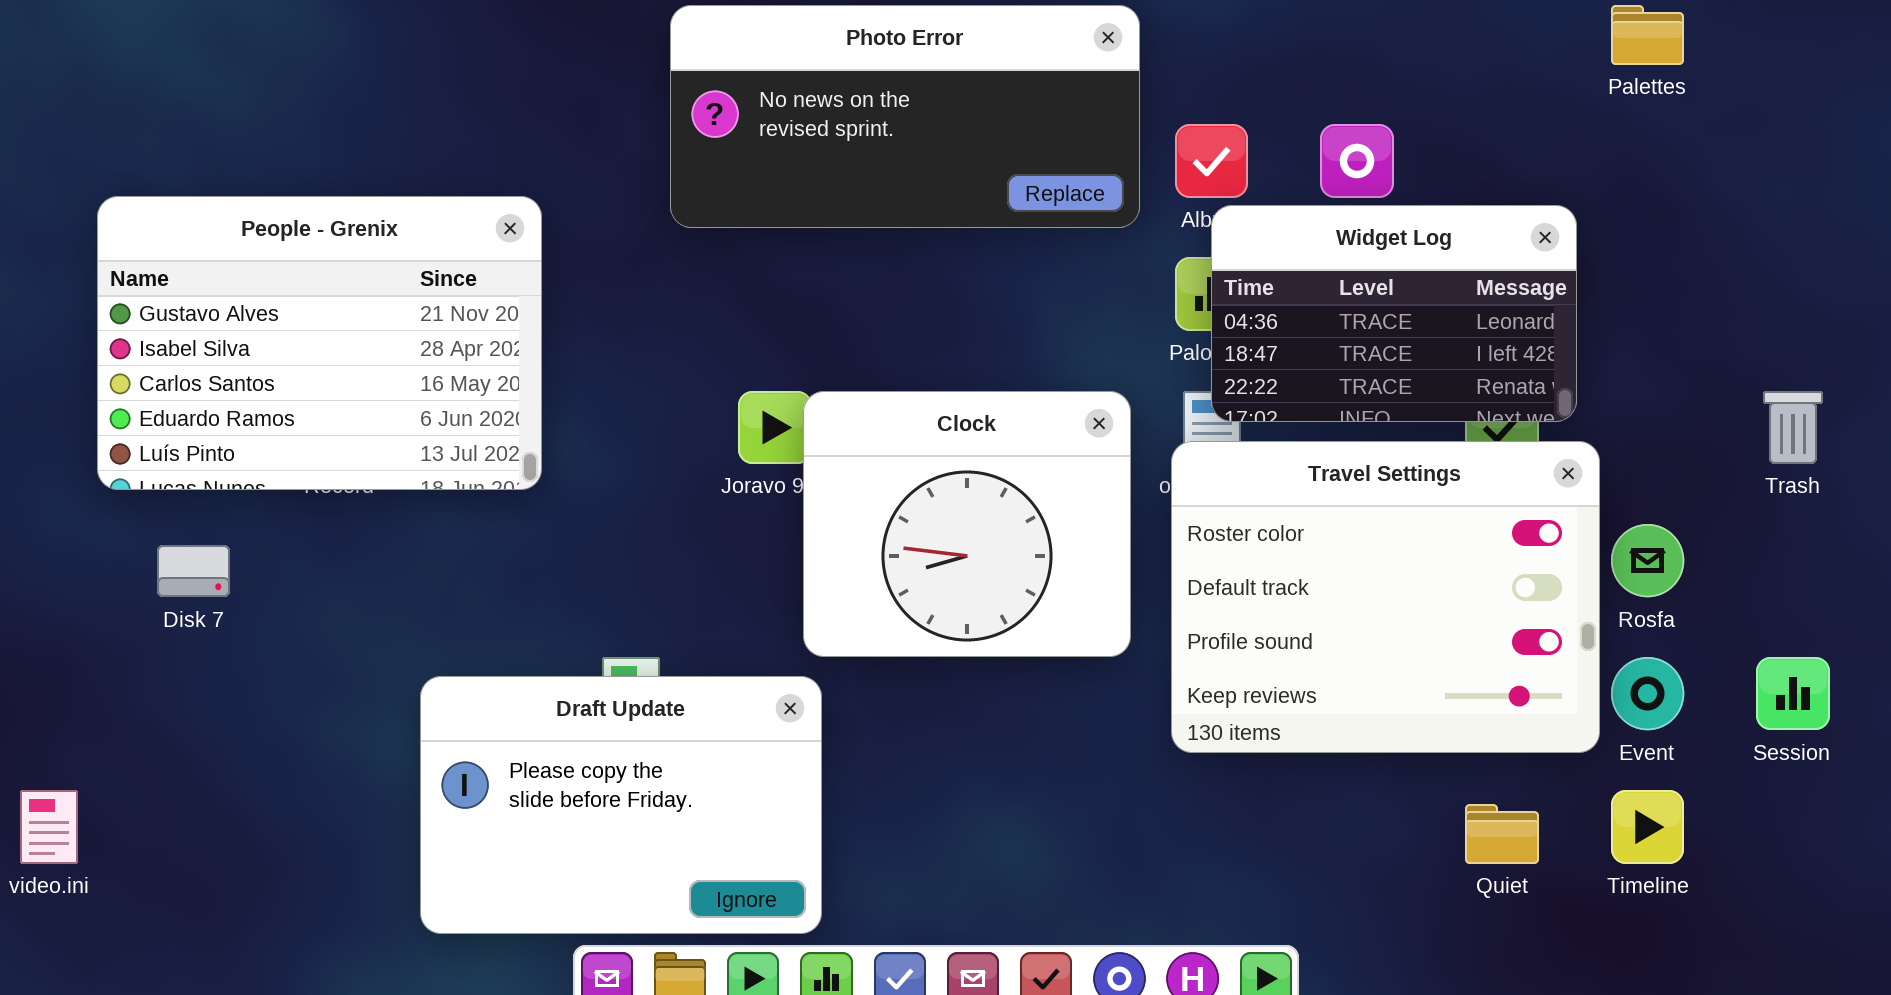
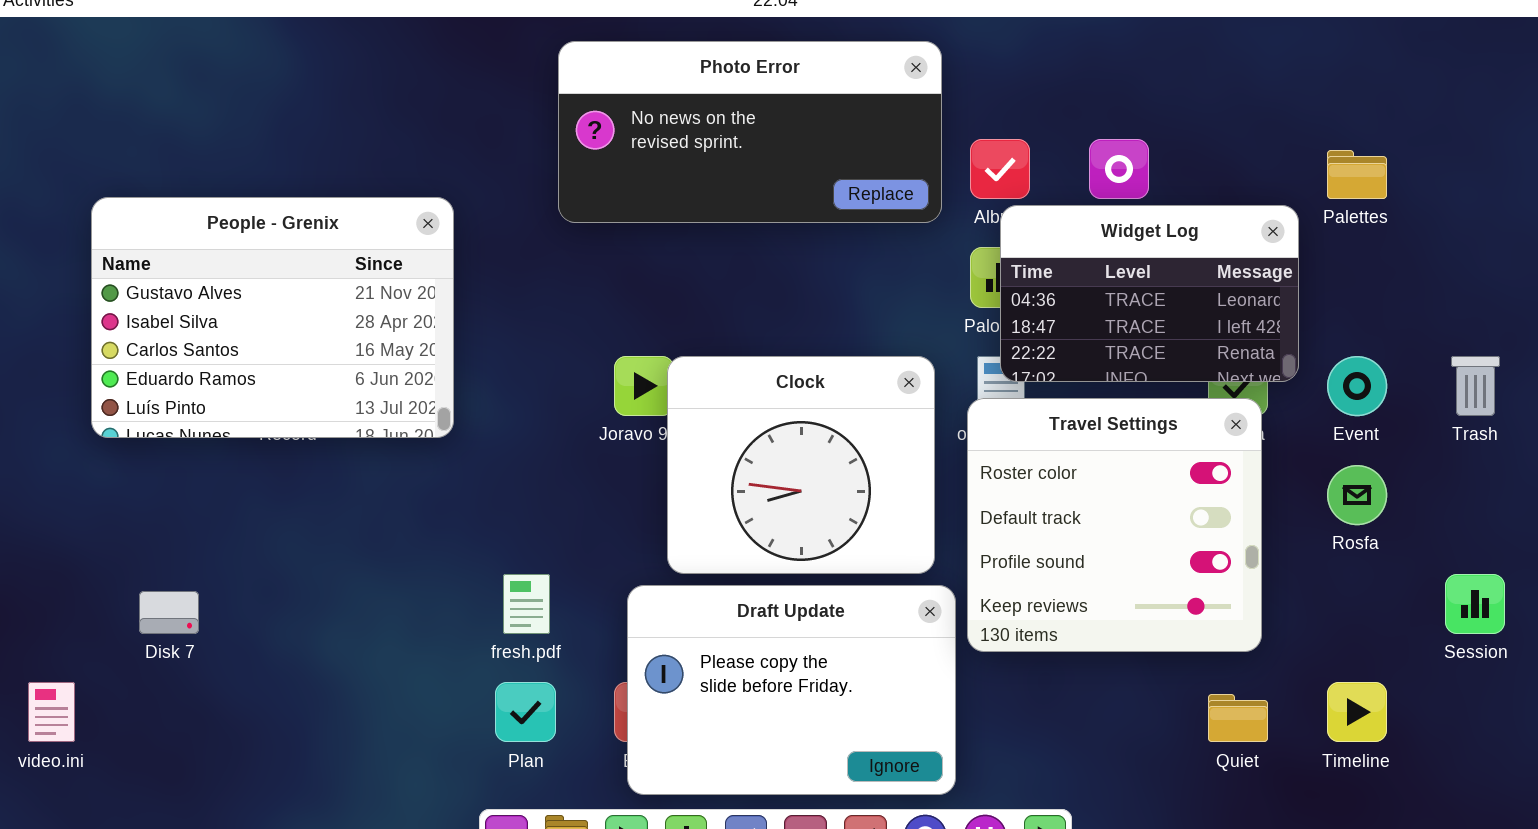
Palettes: [1611,5,1684,65] -> [1327,150,1387,199], moved
Travel Settings: [1171,441,1600,753] -> [967,398,1262,652], resized
Disk 7: [157,545,230,597] -> [139,591,199,634], moved
Event: [1611,657,1684,730] -> [1327,356,1387,416], moved
Draft Update: [420,676,822,934] -> [627,585,956,795], moved

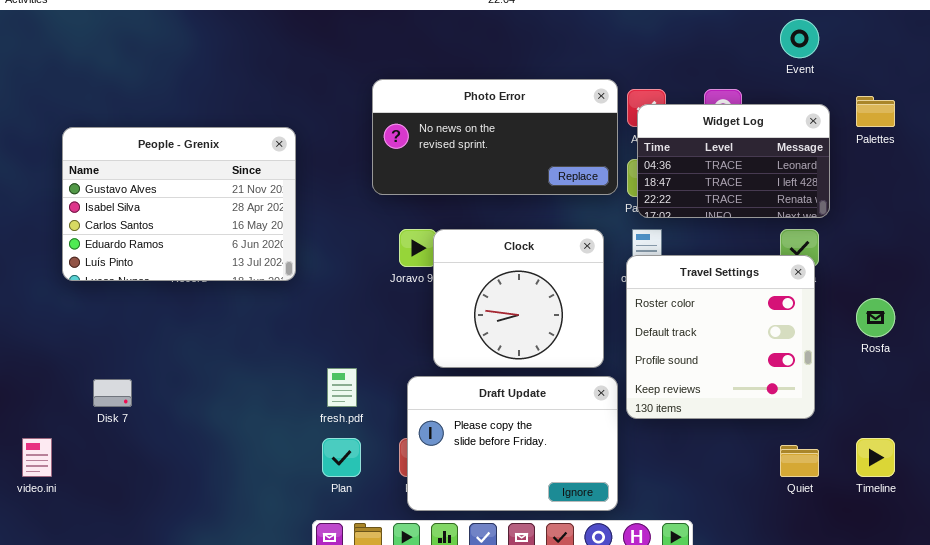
Photo Error: [558,41,942,223] -> [372,79,618,195], moved
Widget Log: [1000,205,1299,382] -> [637,104,830,218], moved
Event: [1327,356,1387,416] -> [780,19,819,58], moved

